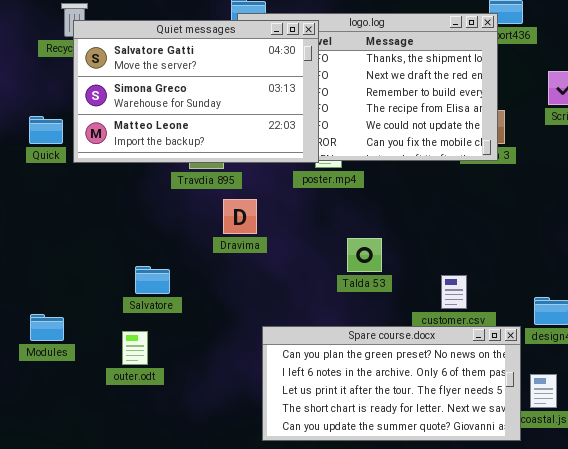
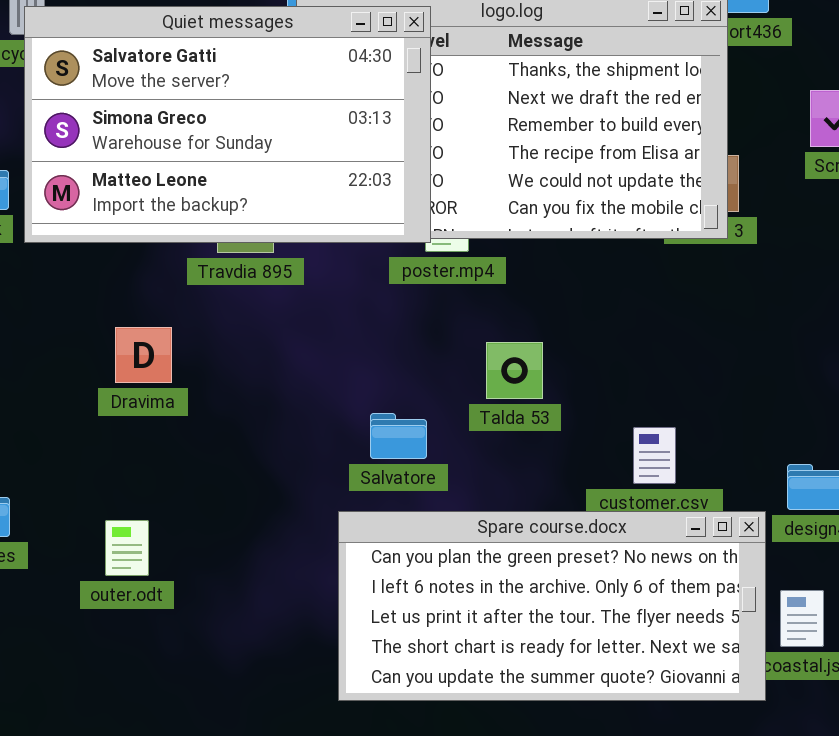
Dravima: [223,199,257,234] -> [115,327,172,383], moved
Talda 53: [347,238,382,272] -> [486,342,543,399], moved
Salvatore: [135,266,170,294] -> [370,413,427,459], moved

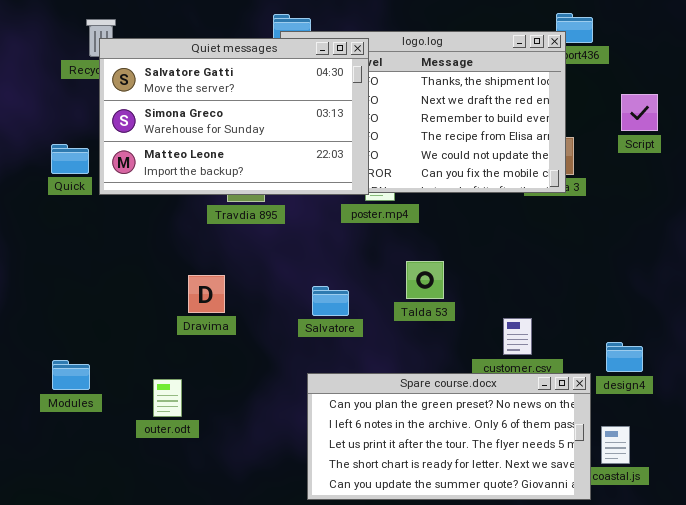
Dravima: [115,327,172,383] -> [188,275,225,313], moved
Salvatore: [370,413,427,459] -> [312,286,349,316], moved

